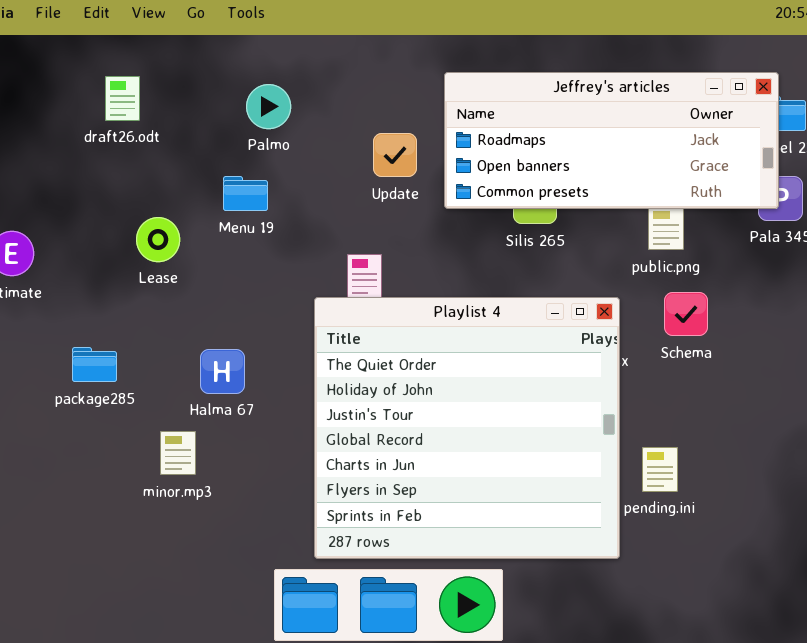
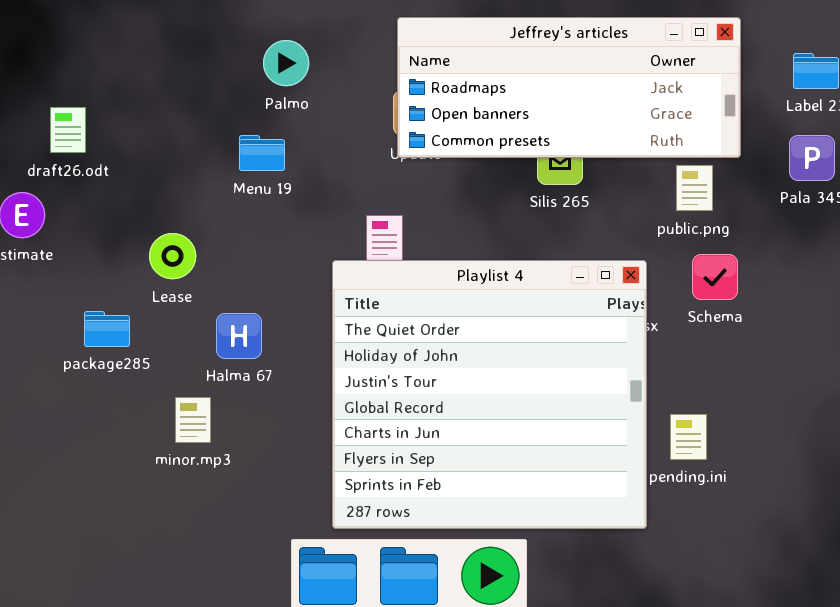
Jeffrey's articles: [444,72,779,209] -> [397,17,741,158], moved
draft26.odt: [105,76,140,121] -> [50,107,86,153], moved
Lease: [136,217,180,262] -> [149,233,196,279], moved

